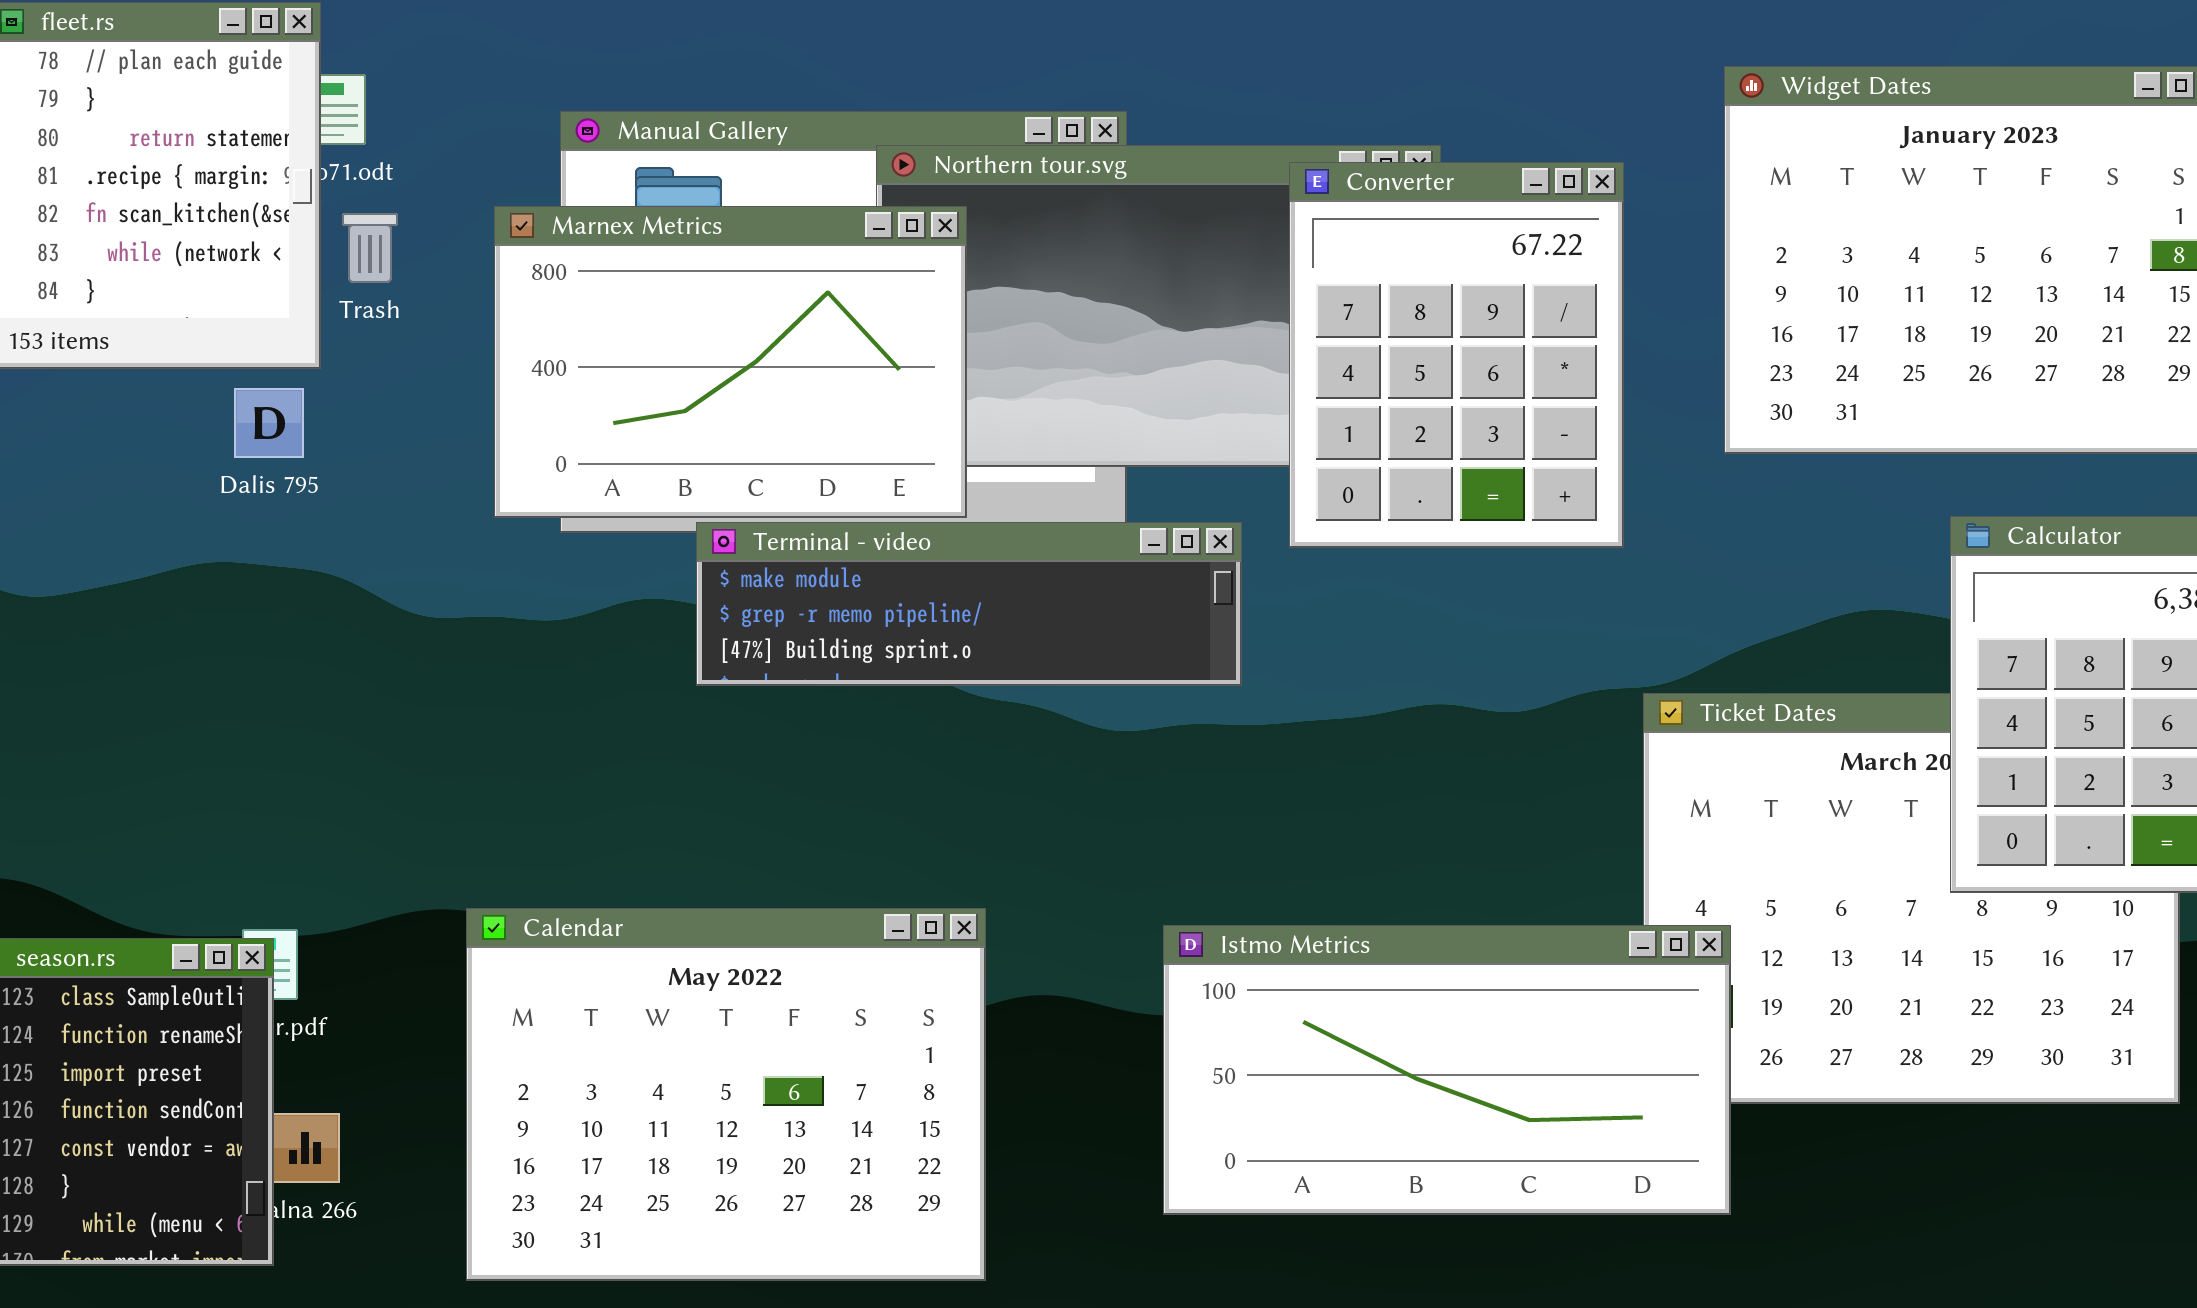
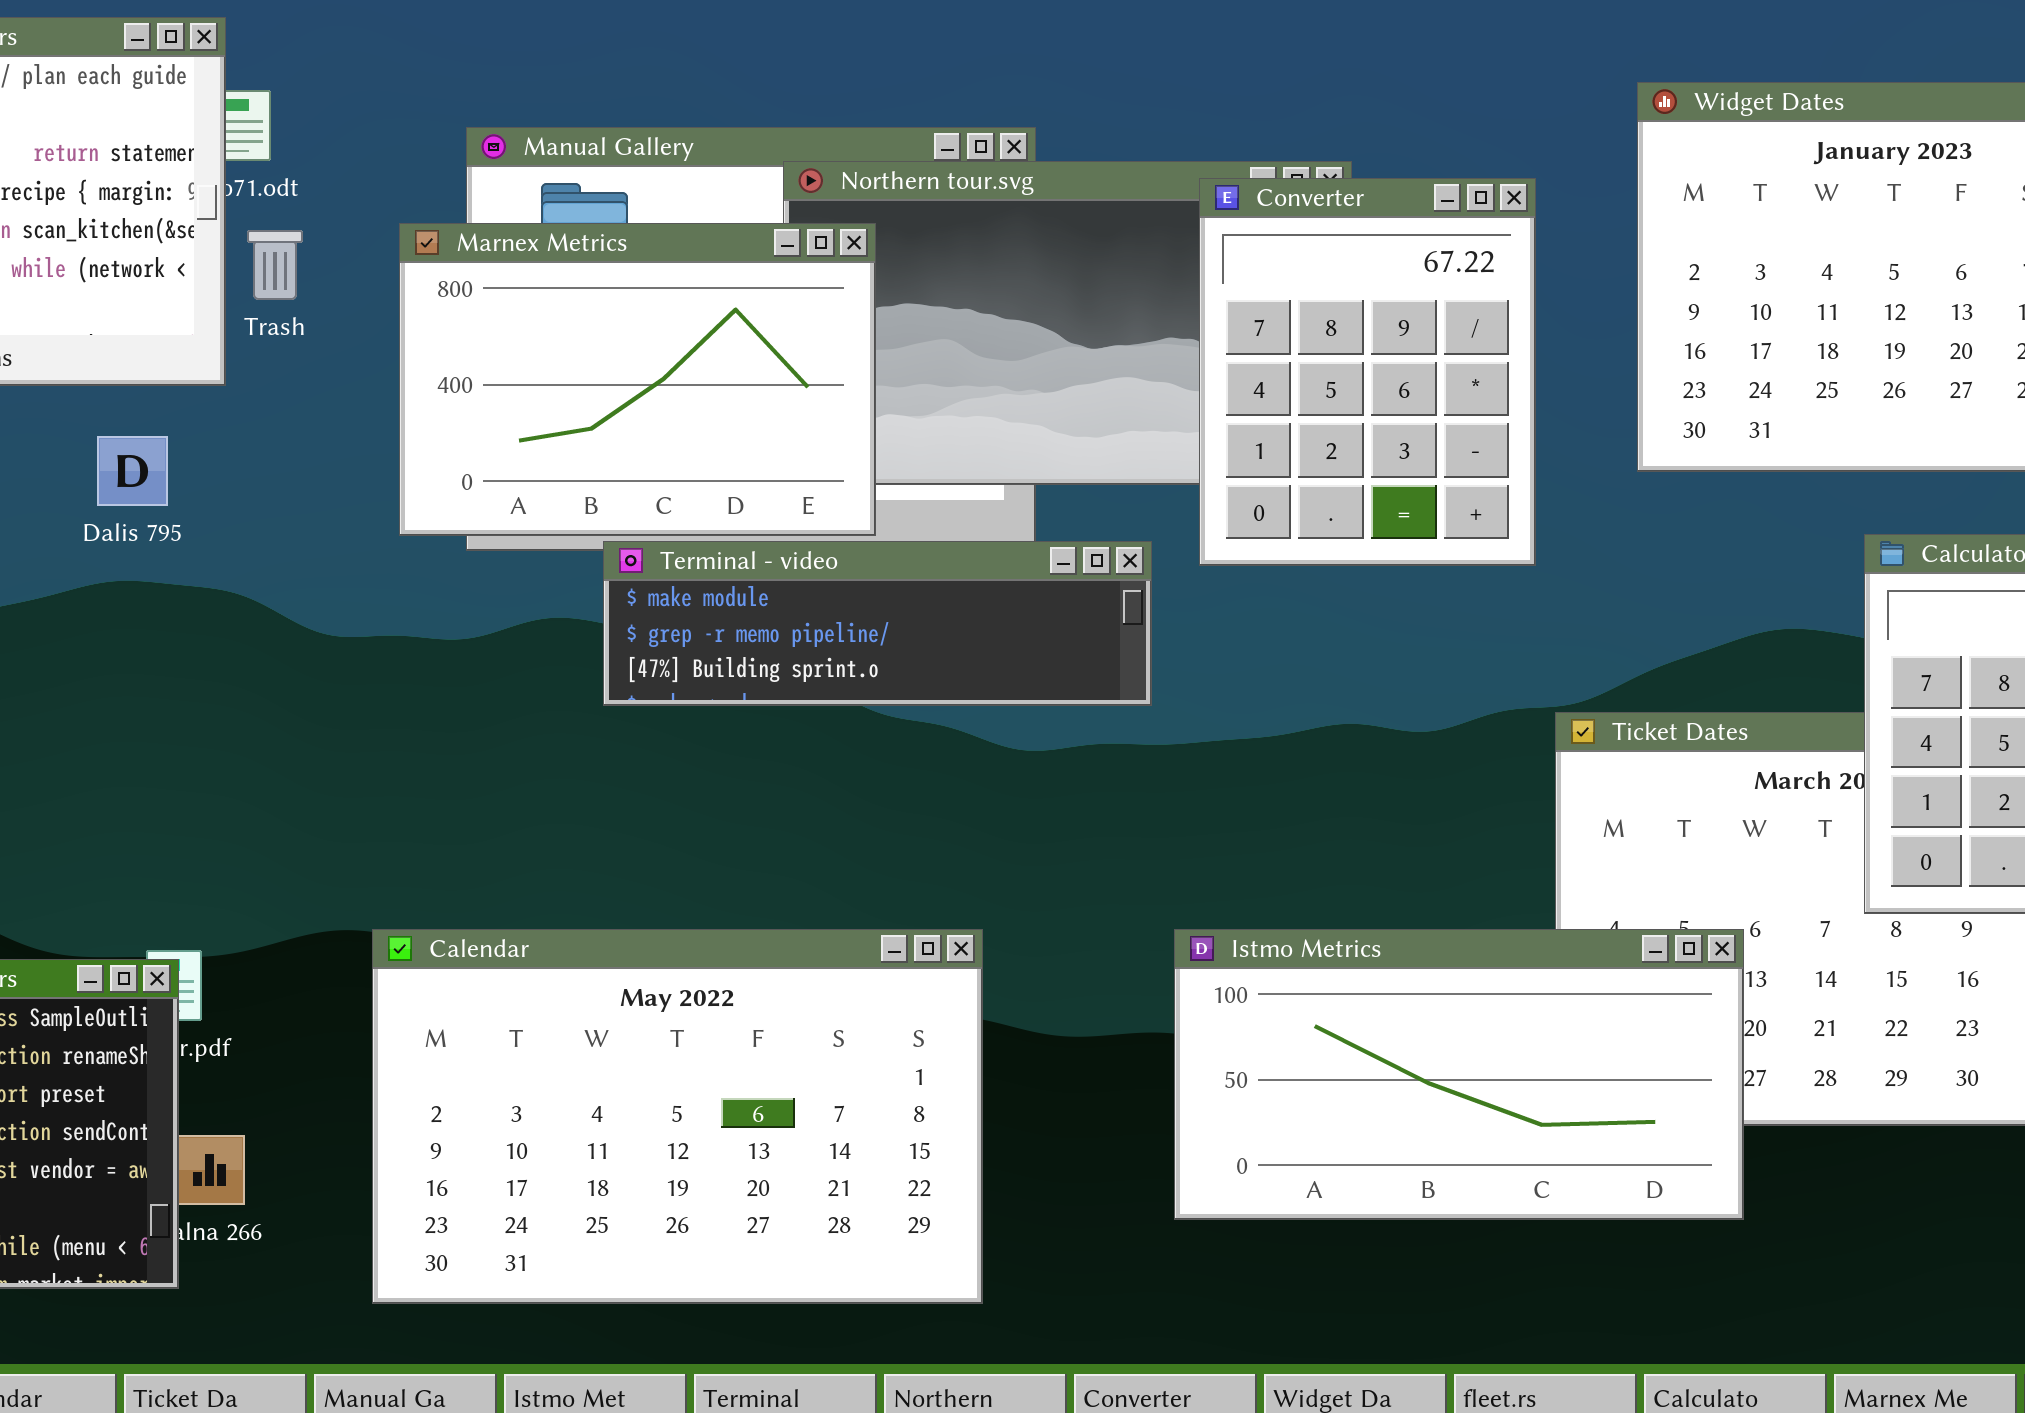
Dalis 795: [234,388,304,458] -> [97,436,168,506], moved
Calendar: [466,908,986,1281] -> [372,929,983,1304], resized
Istmo Metrics: [1163,925,1731,1215] -> [1174,929,1744,1220], moved

